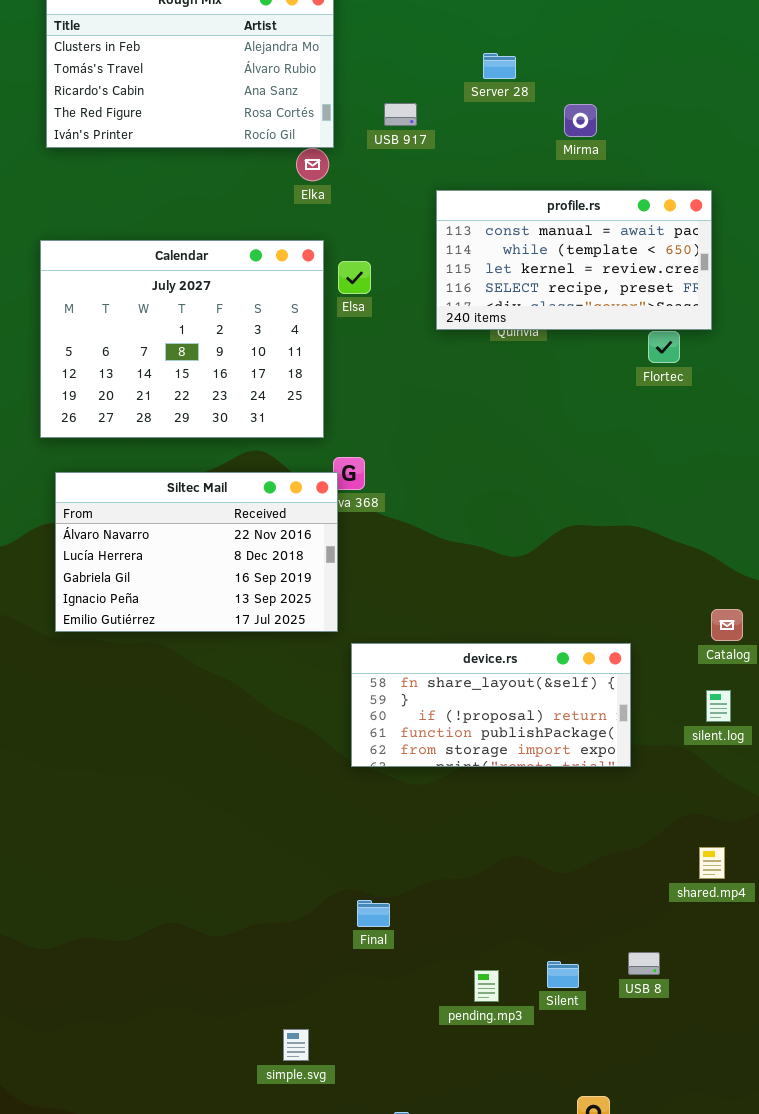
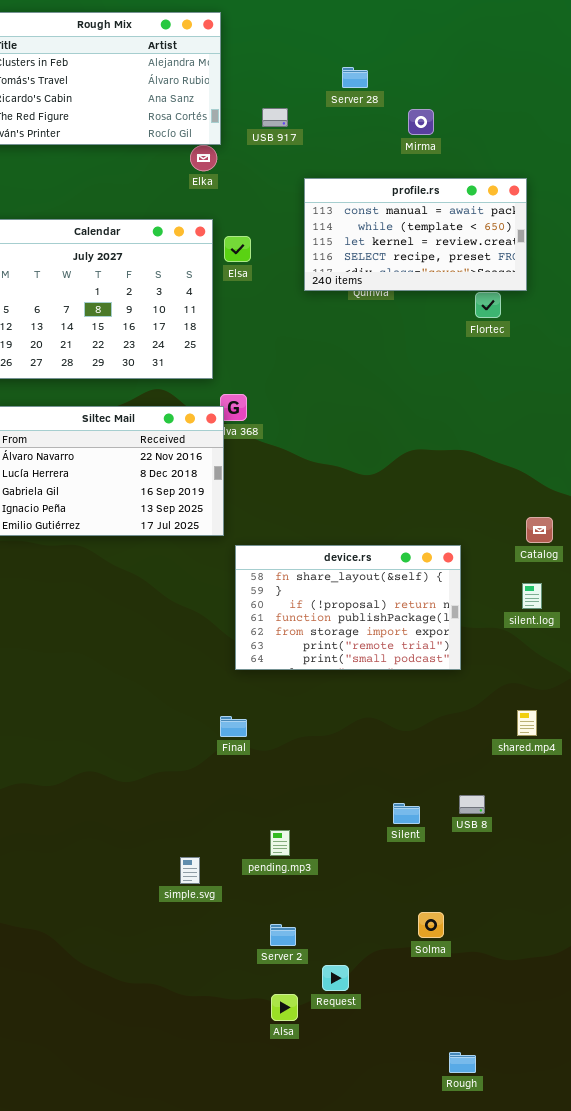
device.rs: [351,643,631,767] -> [235,545,461,670], resized
Final: [357,900,390,927] -> [220,716,247,737], moved
pending.mp3: [474,970,499,1002] -> [270,830,290,856], moved

